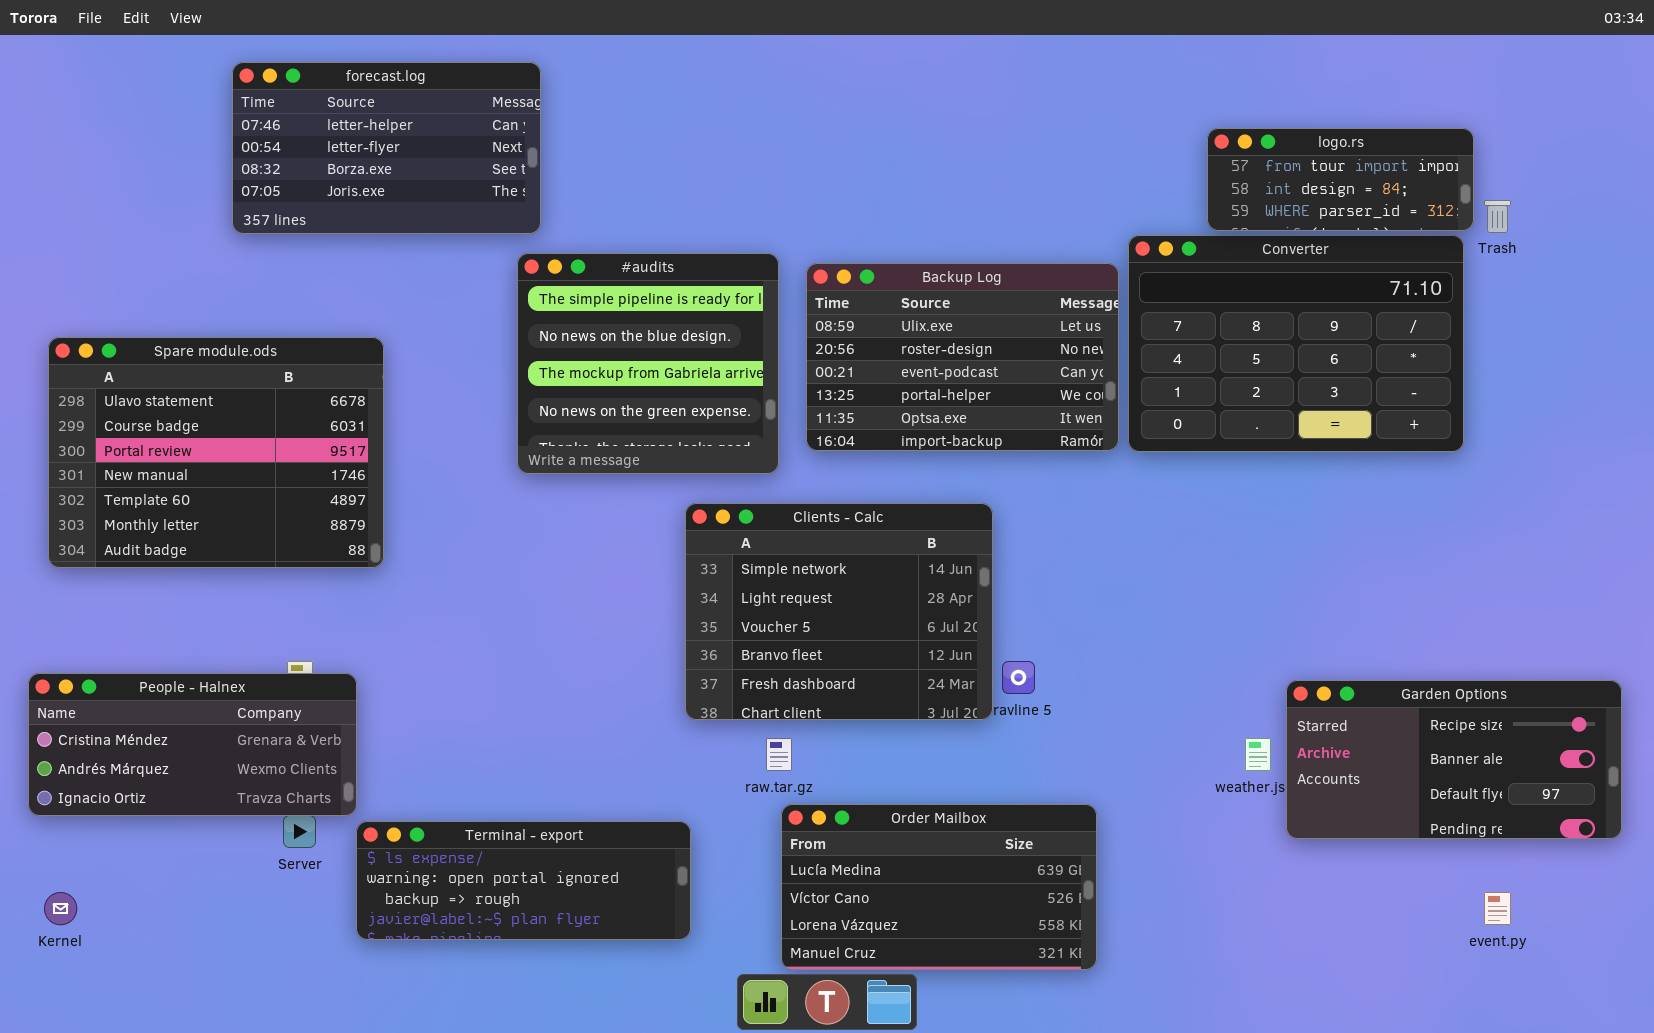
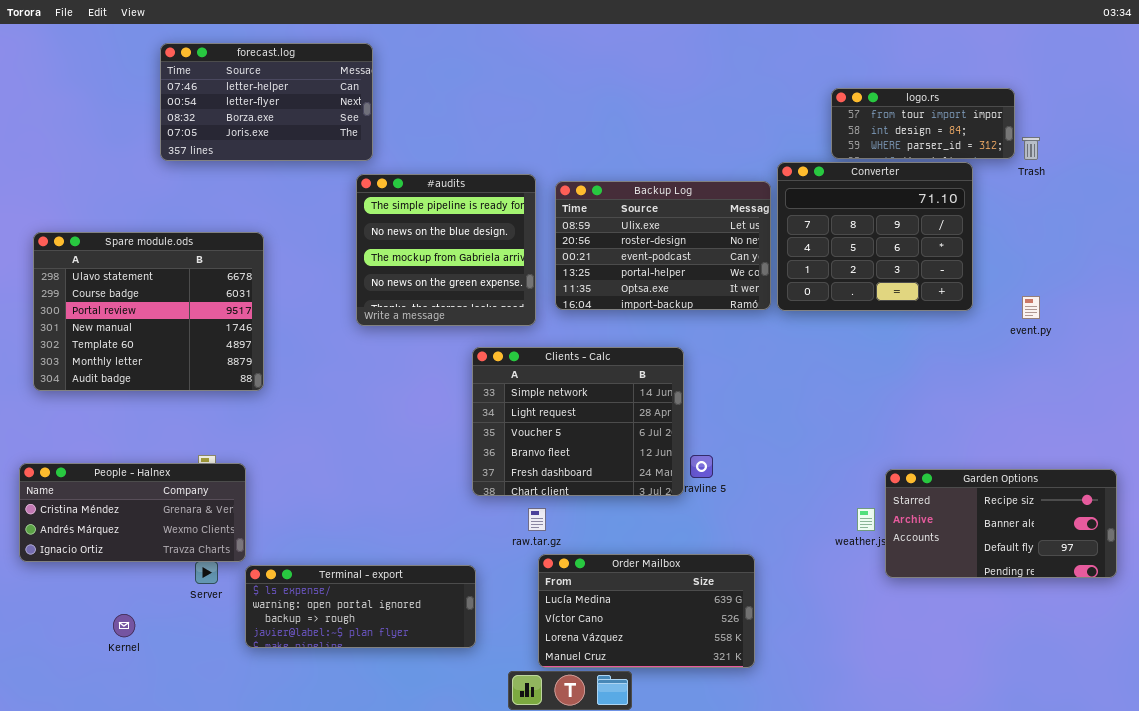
Converter: [1128,235,1464,452] -> [777,162,973,311], resized
Kernel: [44,892,77,925] -> [113,614,135,637], moved
event.py: [1484,892,1511,925] -> [1022,296,1040,319], moved

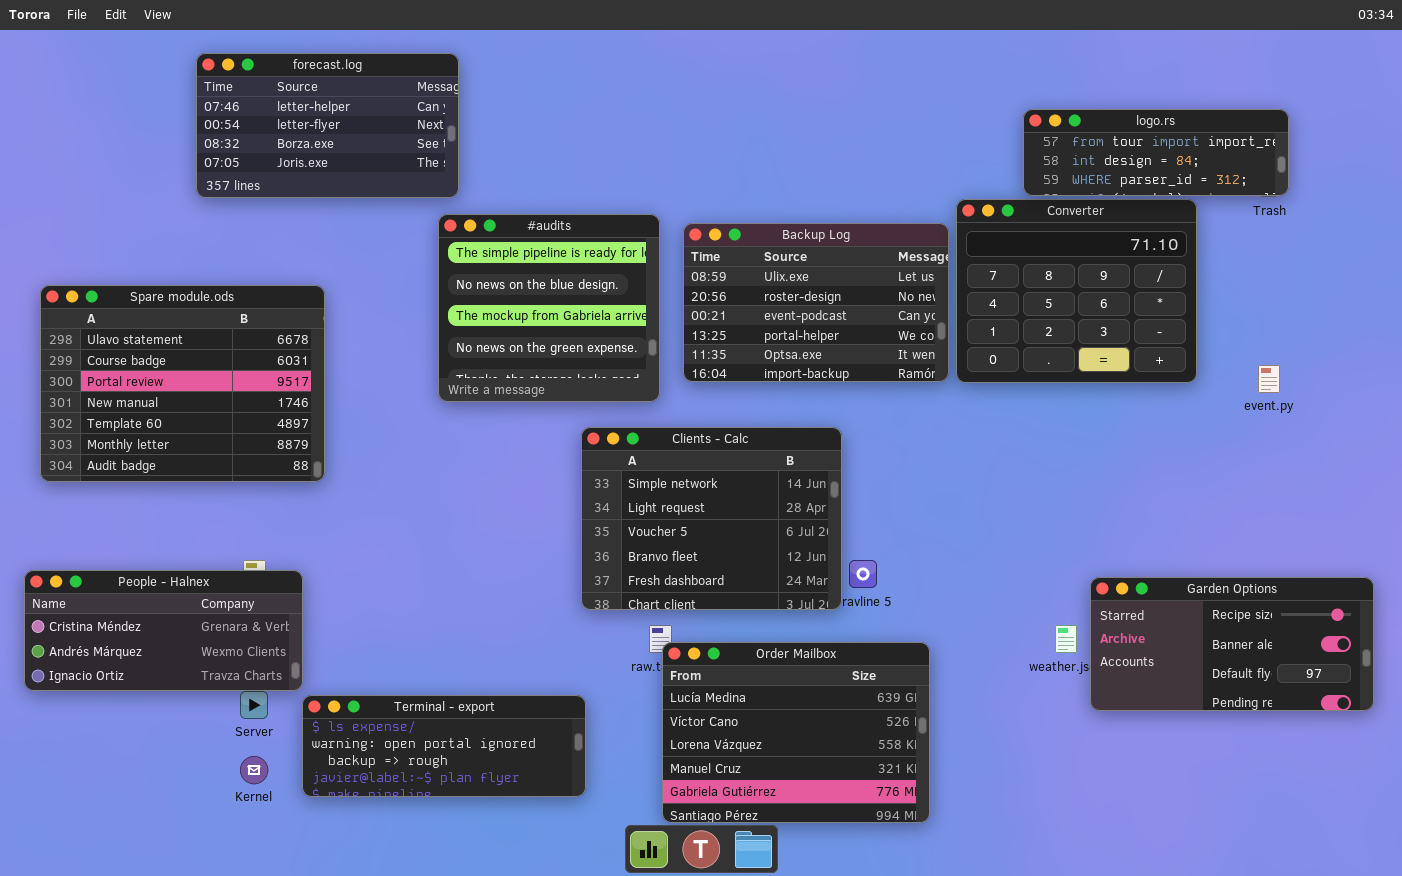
logo.rs: [831,88,1015,159] -> [1023,109,1289,196], resized
Order Mailbox: [538,554,755,668] -> [662,642,930,823], resized
Kernel: [113,614,135,637] -> [240,756,268,784], moved

